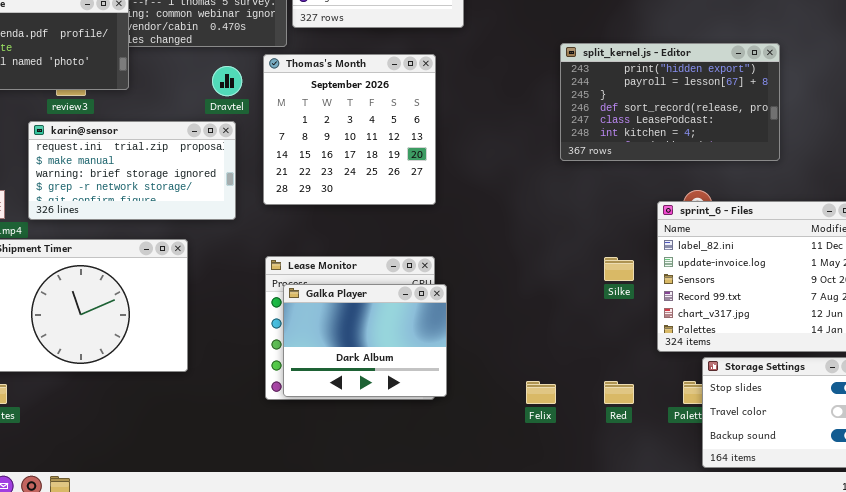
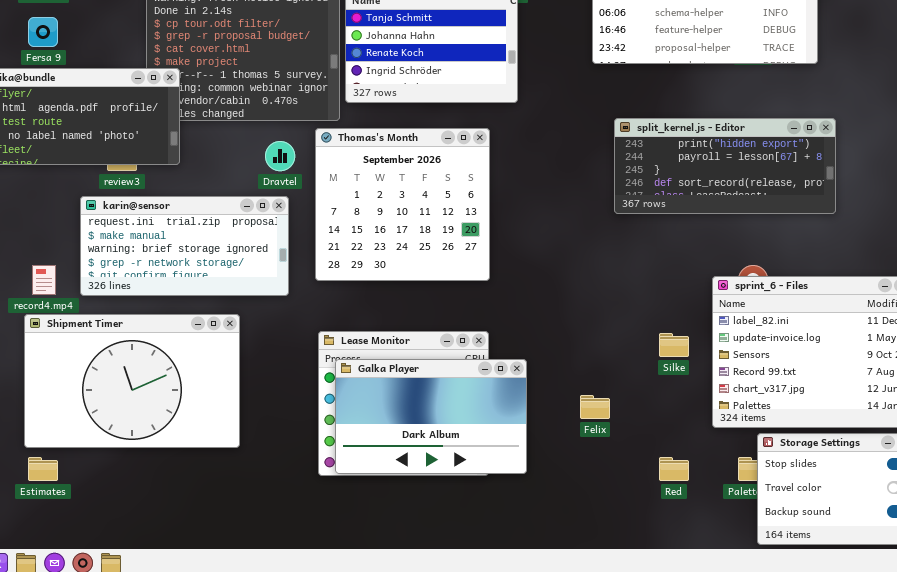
split_kernel.js - Editor: [560,43,780,161] -> [614,118,836,214], resized
Galka Player: [283,284,447,397] -> [335,359,527,474], resized
Felix: [526,381,556,404] -> [580,395,610,419], moved

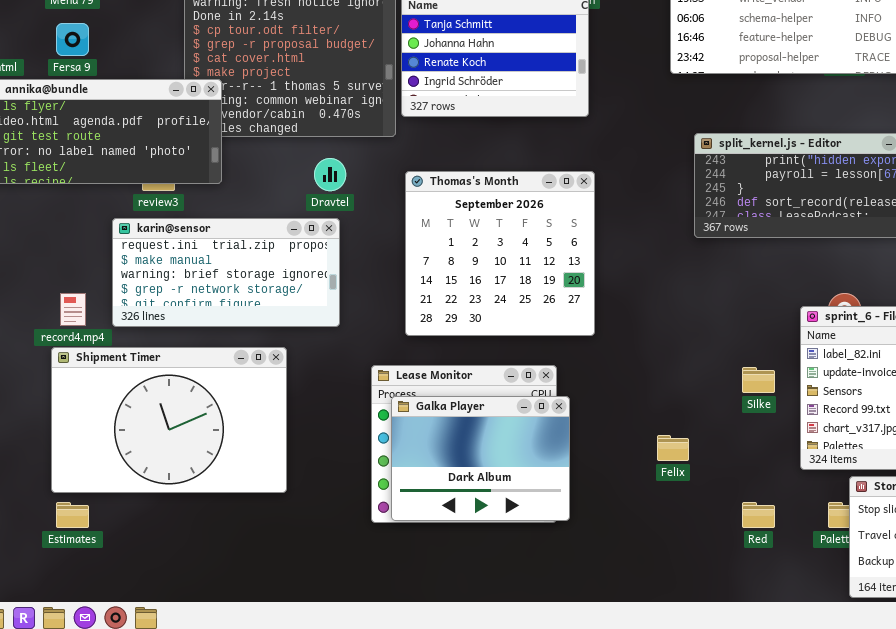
Thomas's Month: [315,128,490,281] -> [405,171,595,336], moved
Galka Player: [335,359,527,474] -> [391,396,570,521], resized

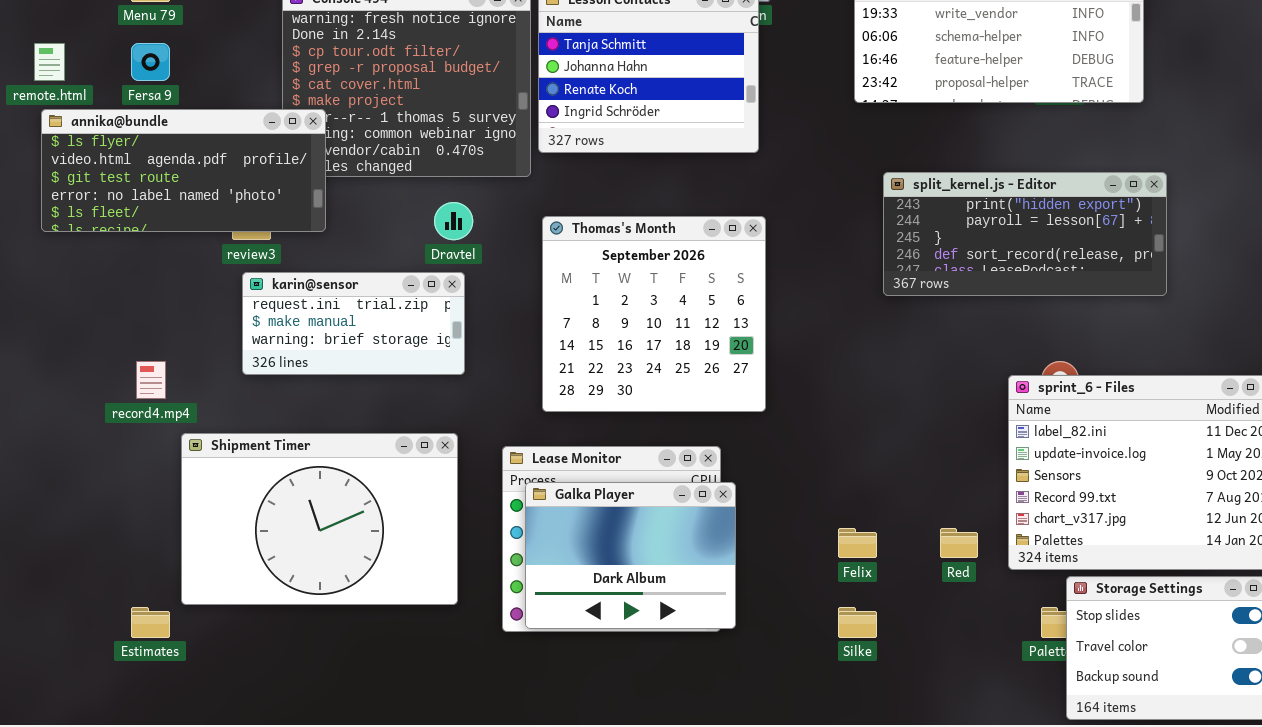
karin@sensor: [112,218,340,327] -> [242,272,465,375], resized
Shipment Timer: [51,347,287,493] -> [181,433,458,605], moved
Silke: [742,367,775,393] -> [838,607,877,638], moved
Red: [742,502,775,528] -> [940,528,978,558], moved

